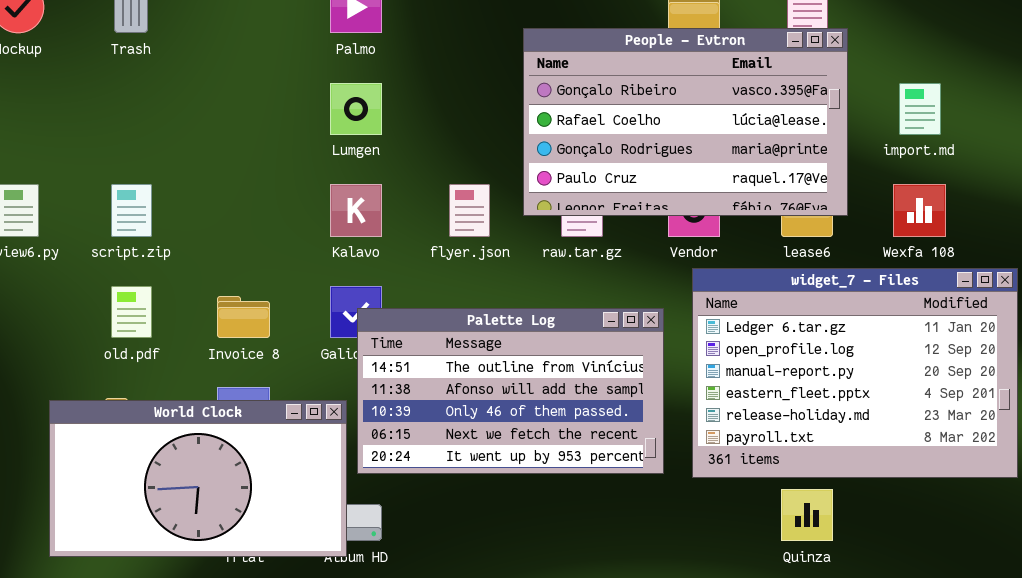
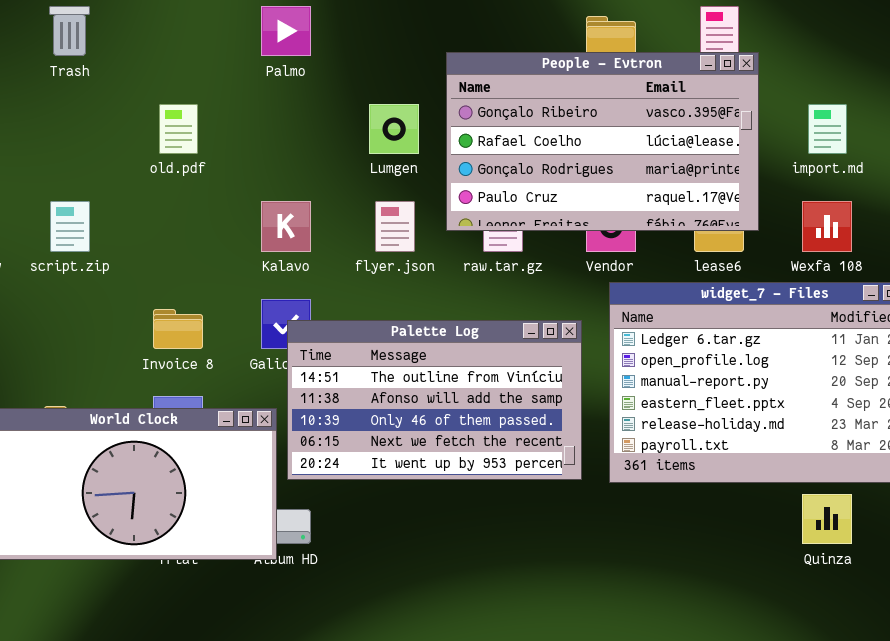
Lumgen: [330,83,382,135] -> [369,104,419,154], moved
old.pdf: [111,286,152,338] -> [159,104,198,154], moved
Quinza: [781,489,833,541] -> [802,494,852,544], moved

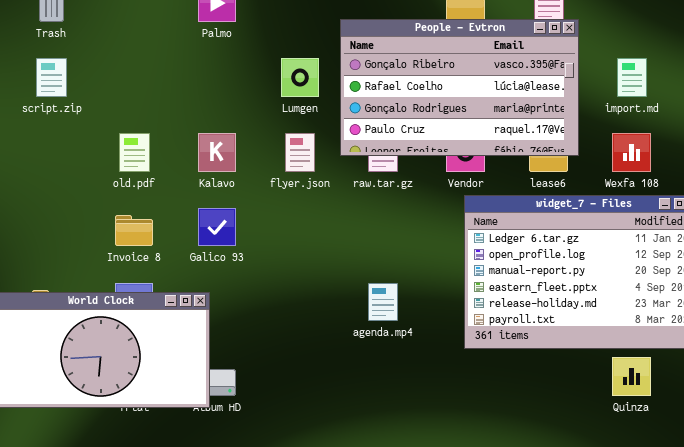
old.pdf: [159,104,198,154] -> [119,133,150,172], moved
script.zip: [50,201,90,252] -> [36,58,67,97], moved
Palette Log: [287,320,582,480] -> none, closed

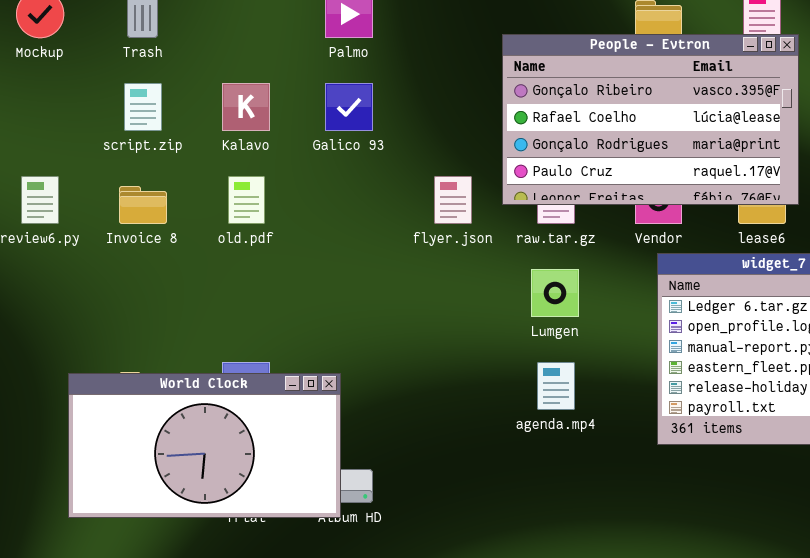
Lumgen: [281,58,319,97] -> [531,269,579,317], moved
Kalavo: [198,133,236,172] -> [222,83,270,131], moved
Galico 93: [198,208,236,246] -> [325,83,373,131], moved
Invoice 8: [115,215,153,246] -> [119,186,167,224], moved

